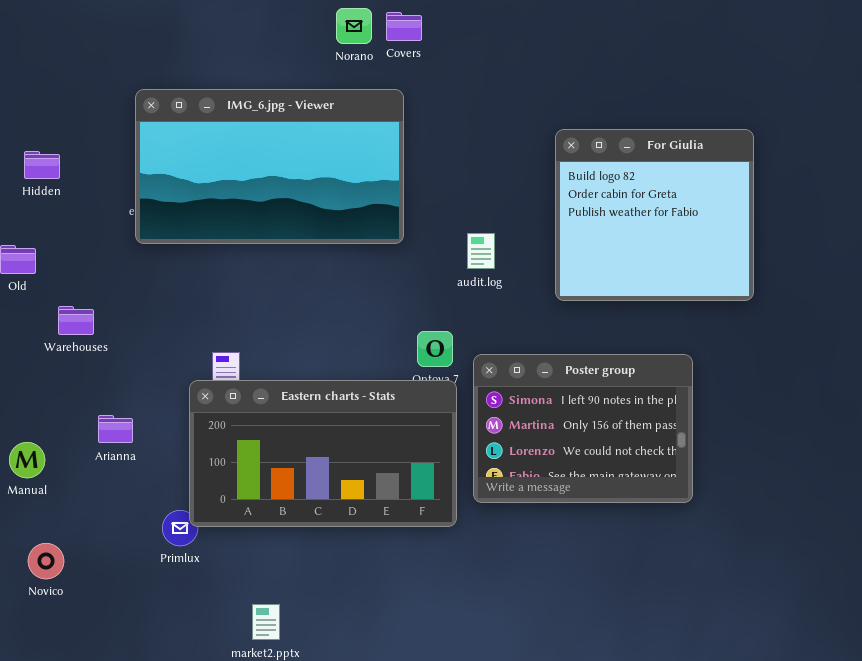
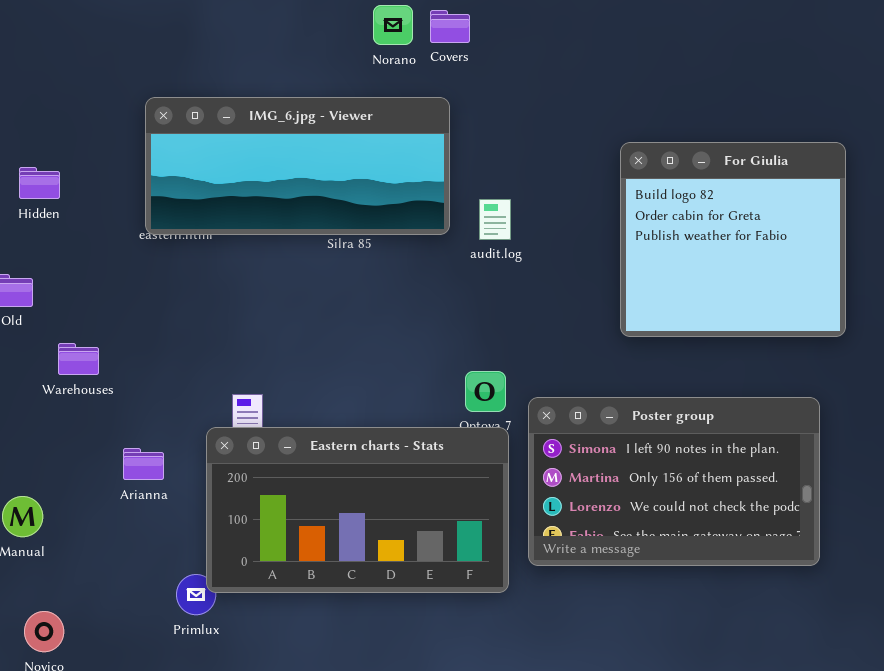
IMG_6.jpg - Viewer: [135,89,404,244] -> [145,97,450,235], resized
audit.log: [467,233,495,269] -> [479,199,511,240], moved
Poster group: [473,354,693,503] -> [528,397,820,566], resized
Arianna: [98,415,133,443] -> [123,448,164,480], moved

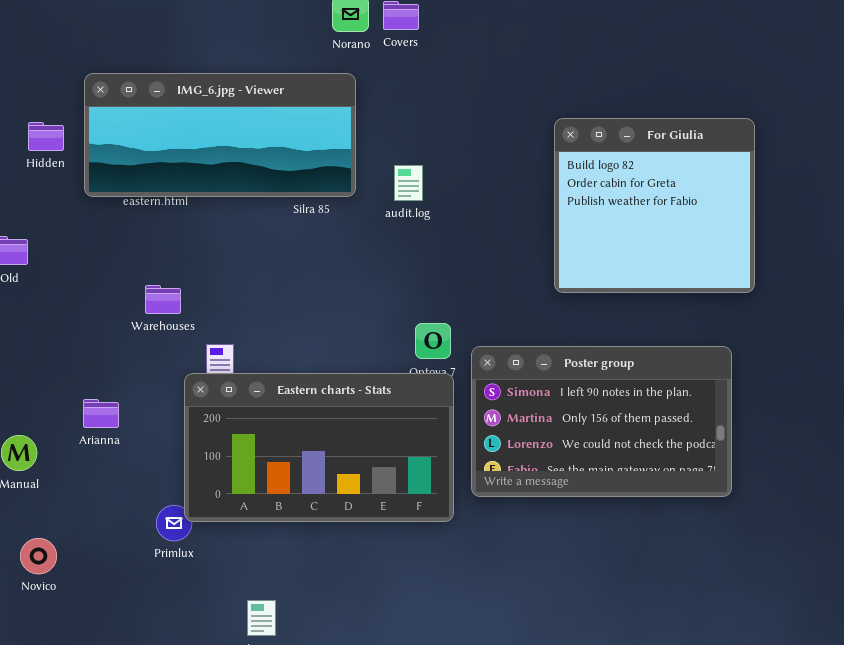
IMG_6.jpg - Viewer: [145,97,450,235] -> [84,73,356,197], moved
Hidden: [19,167,60,199] -> [28,122,64,151], moved
audit.log: [479,199,511,240] -> [394,165,423,201], moved
Warehouses: [58,343,99,375] -> [145,285,181,314], moved
Arianna: [123,448,164,480] -> [83,399,119,428], moved

